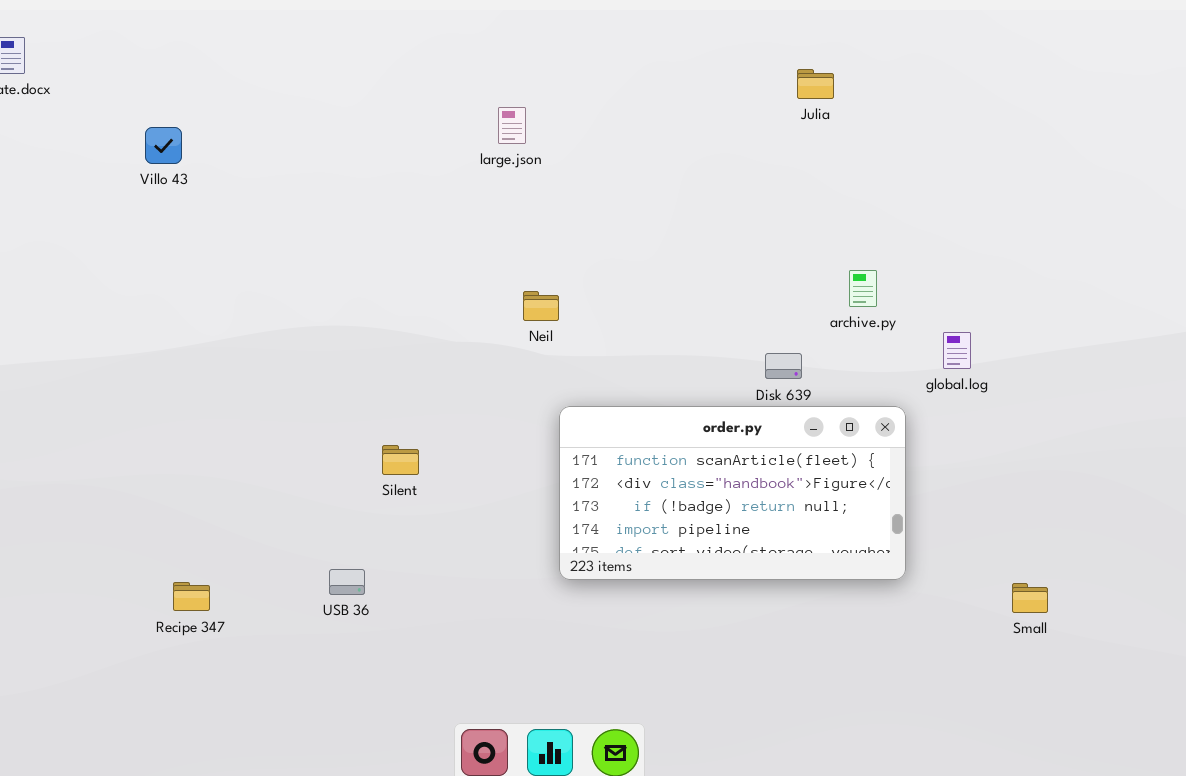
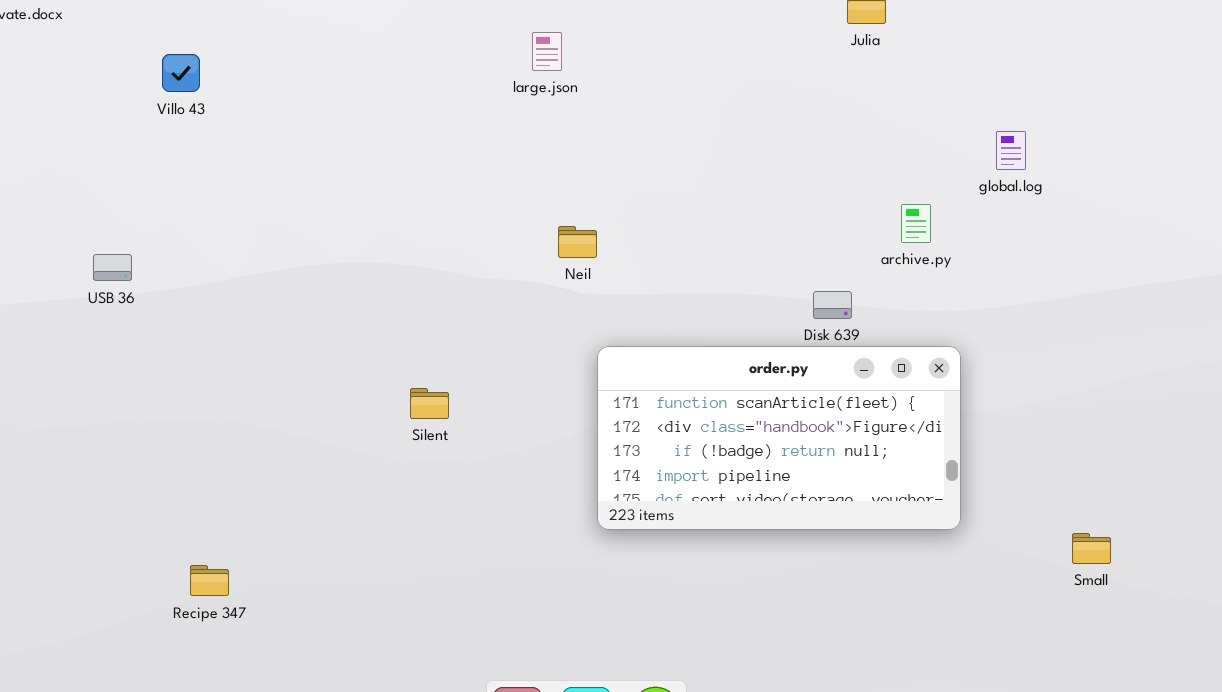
global.log: [943,332,971,369] -> [996,131,1026,170], moved
USB 36: [329,569,365,595] -> [93,254,132,281], moved
Recipe 347: [173,582,210,611] -> [190,565,229,596], moved

